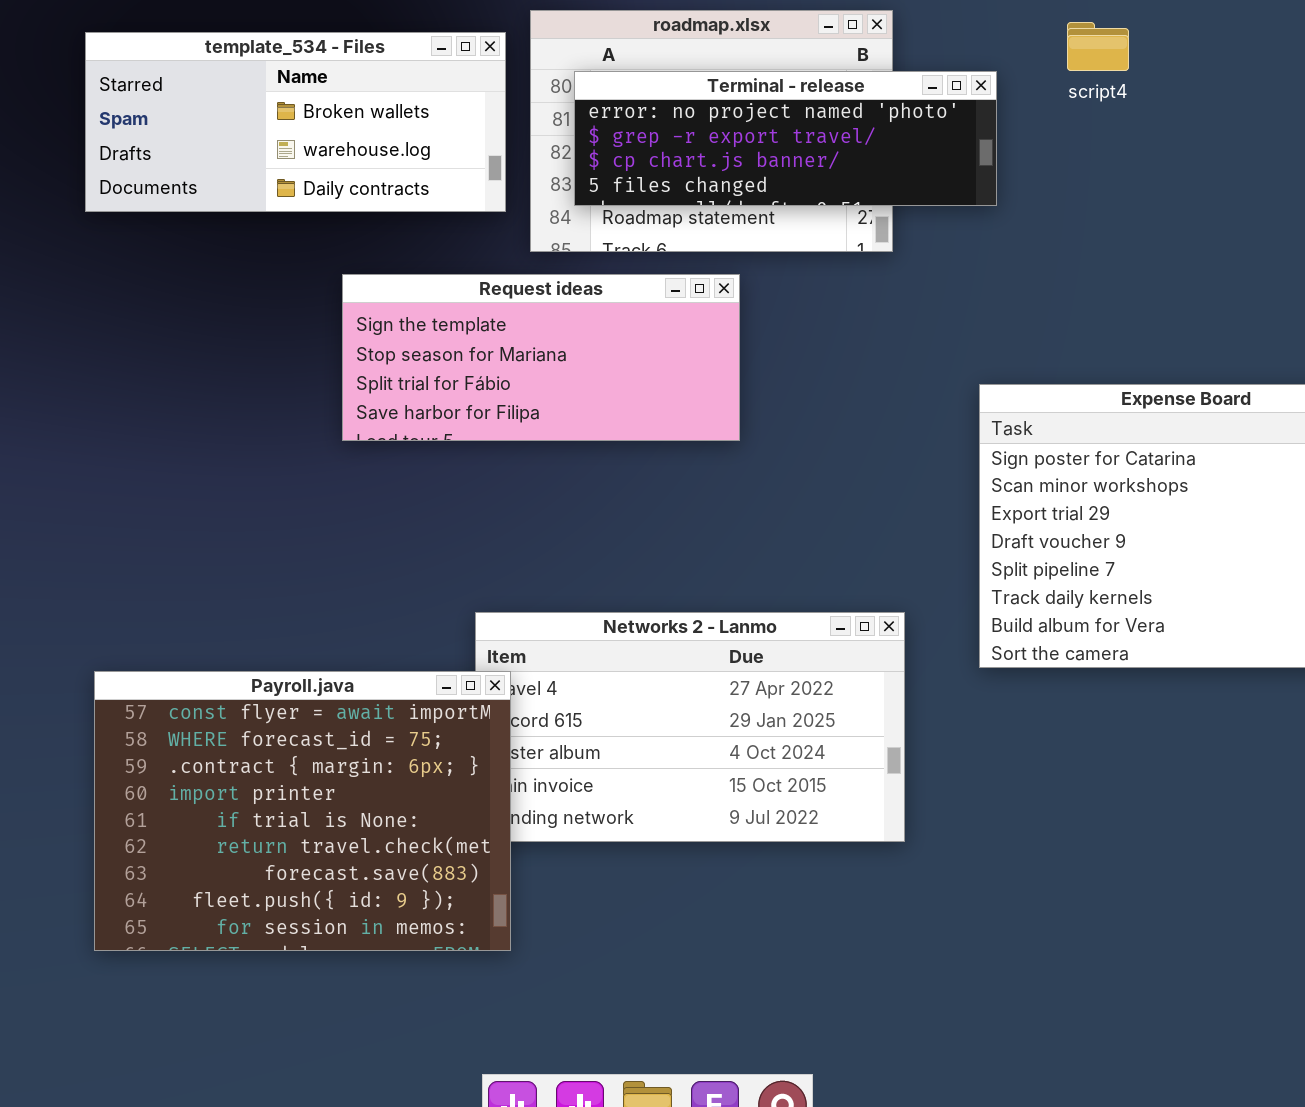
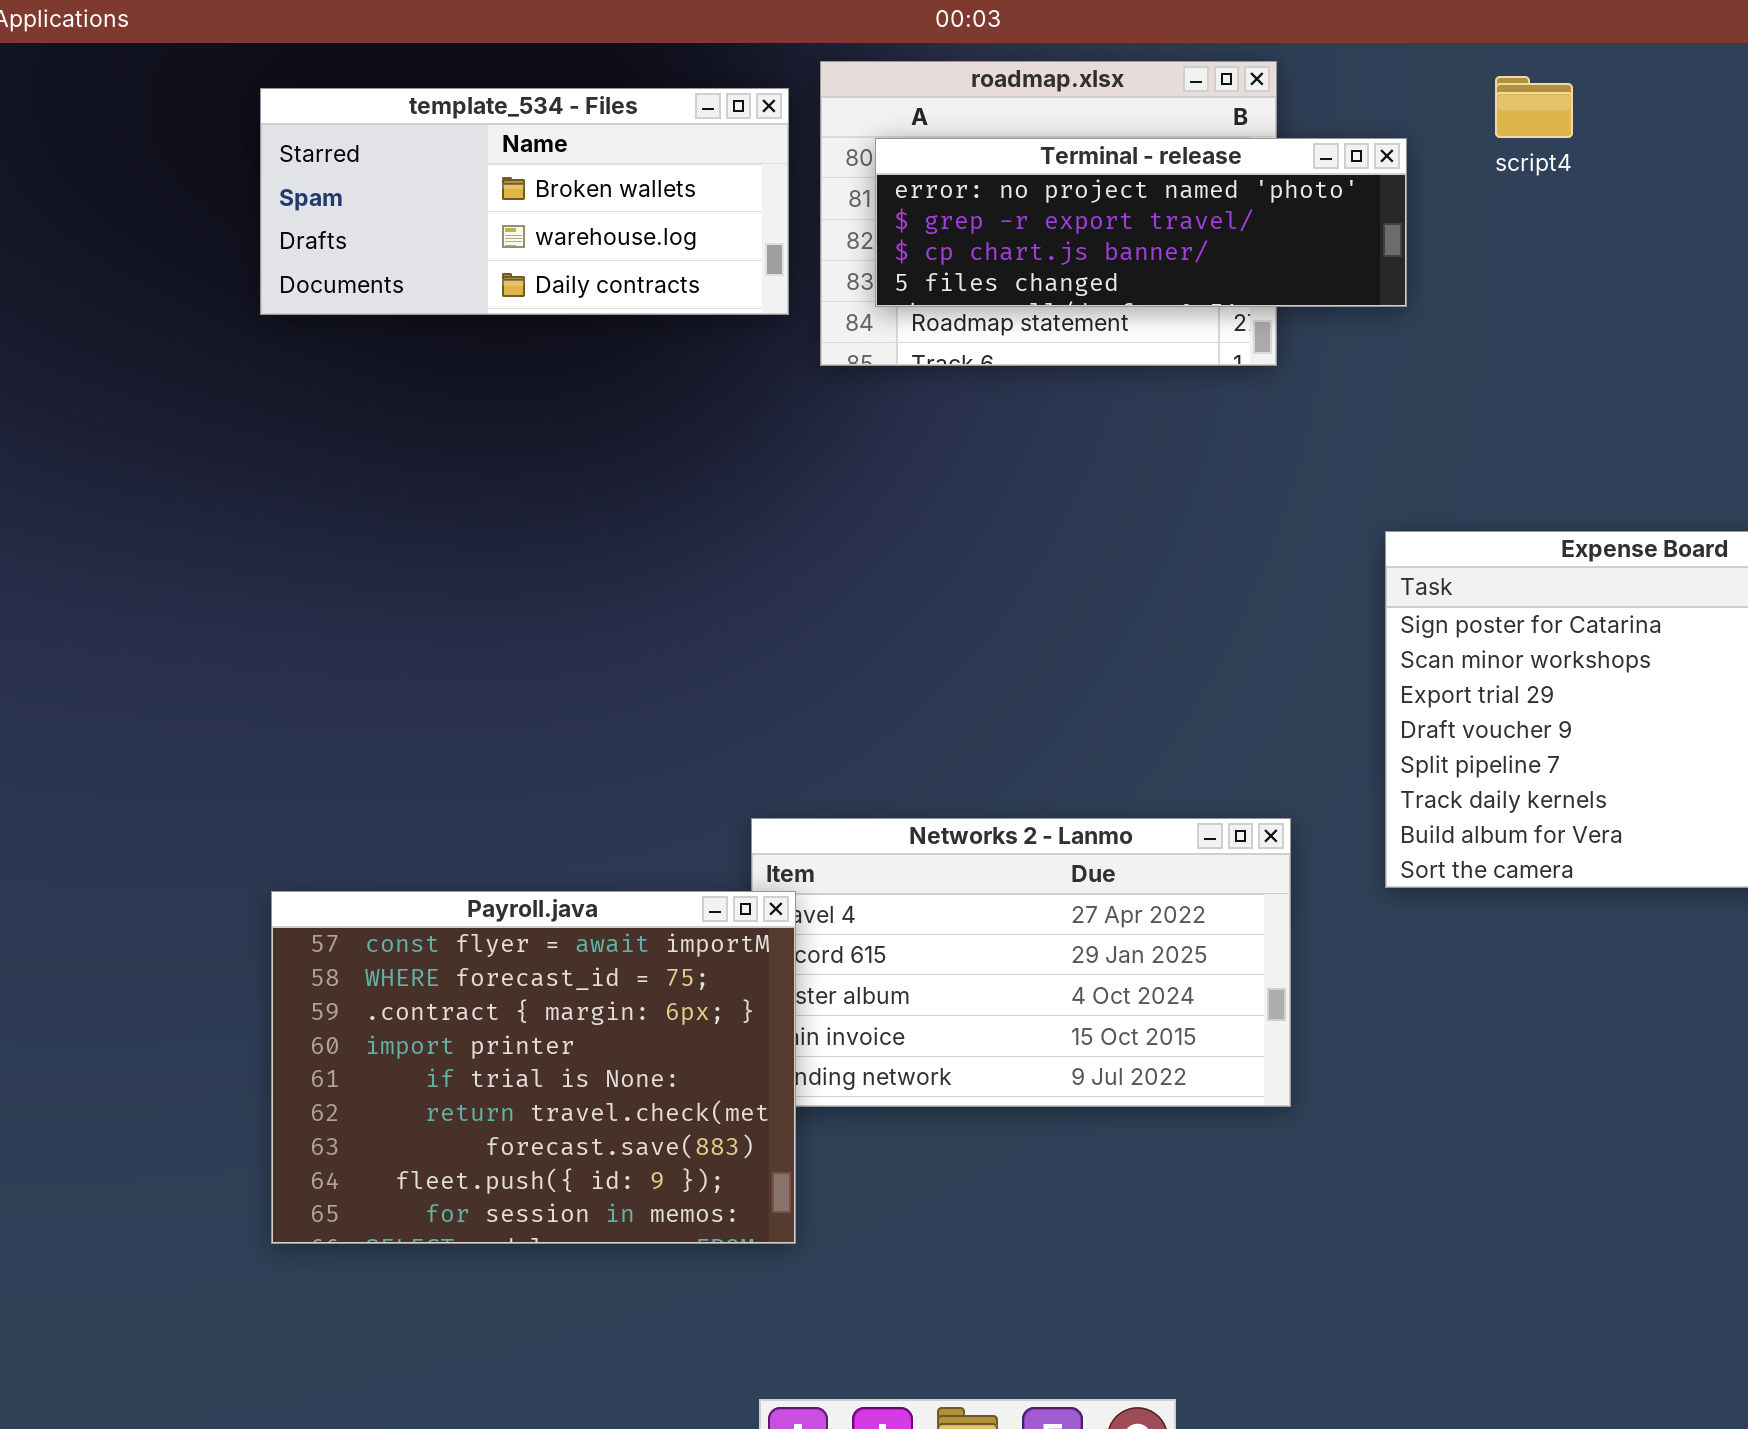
Request ideas: [342,274,740,441] -> none, closed

